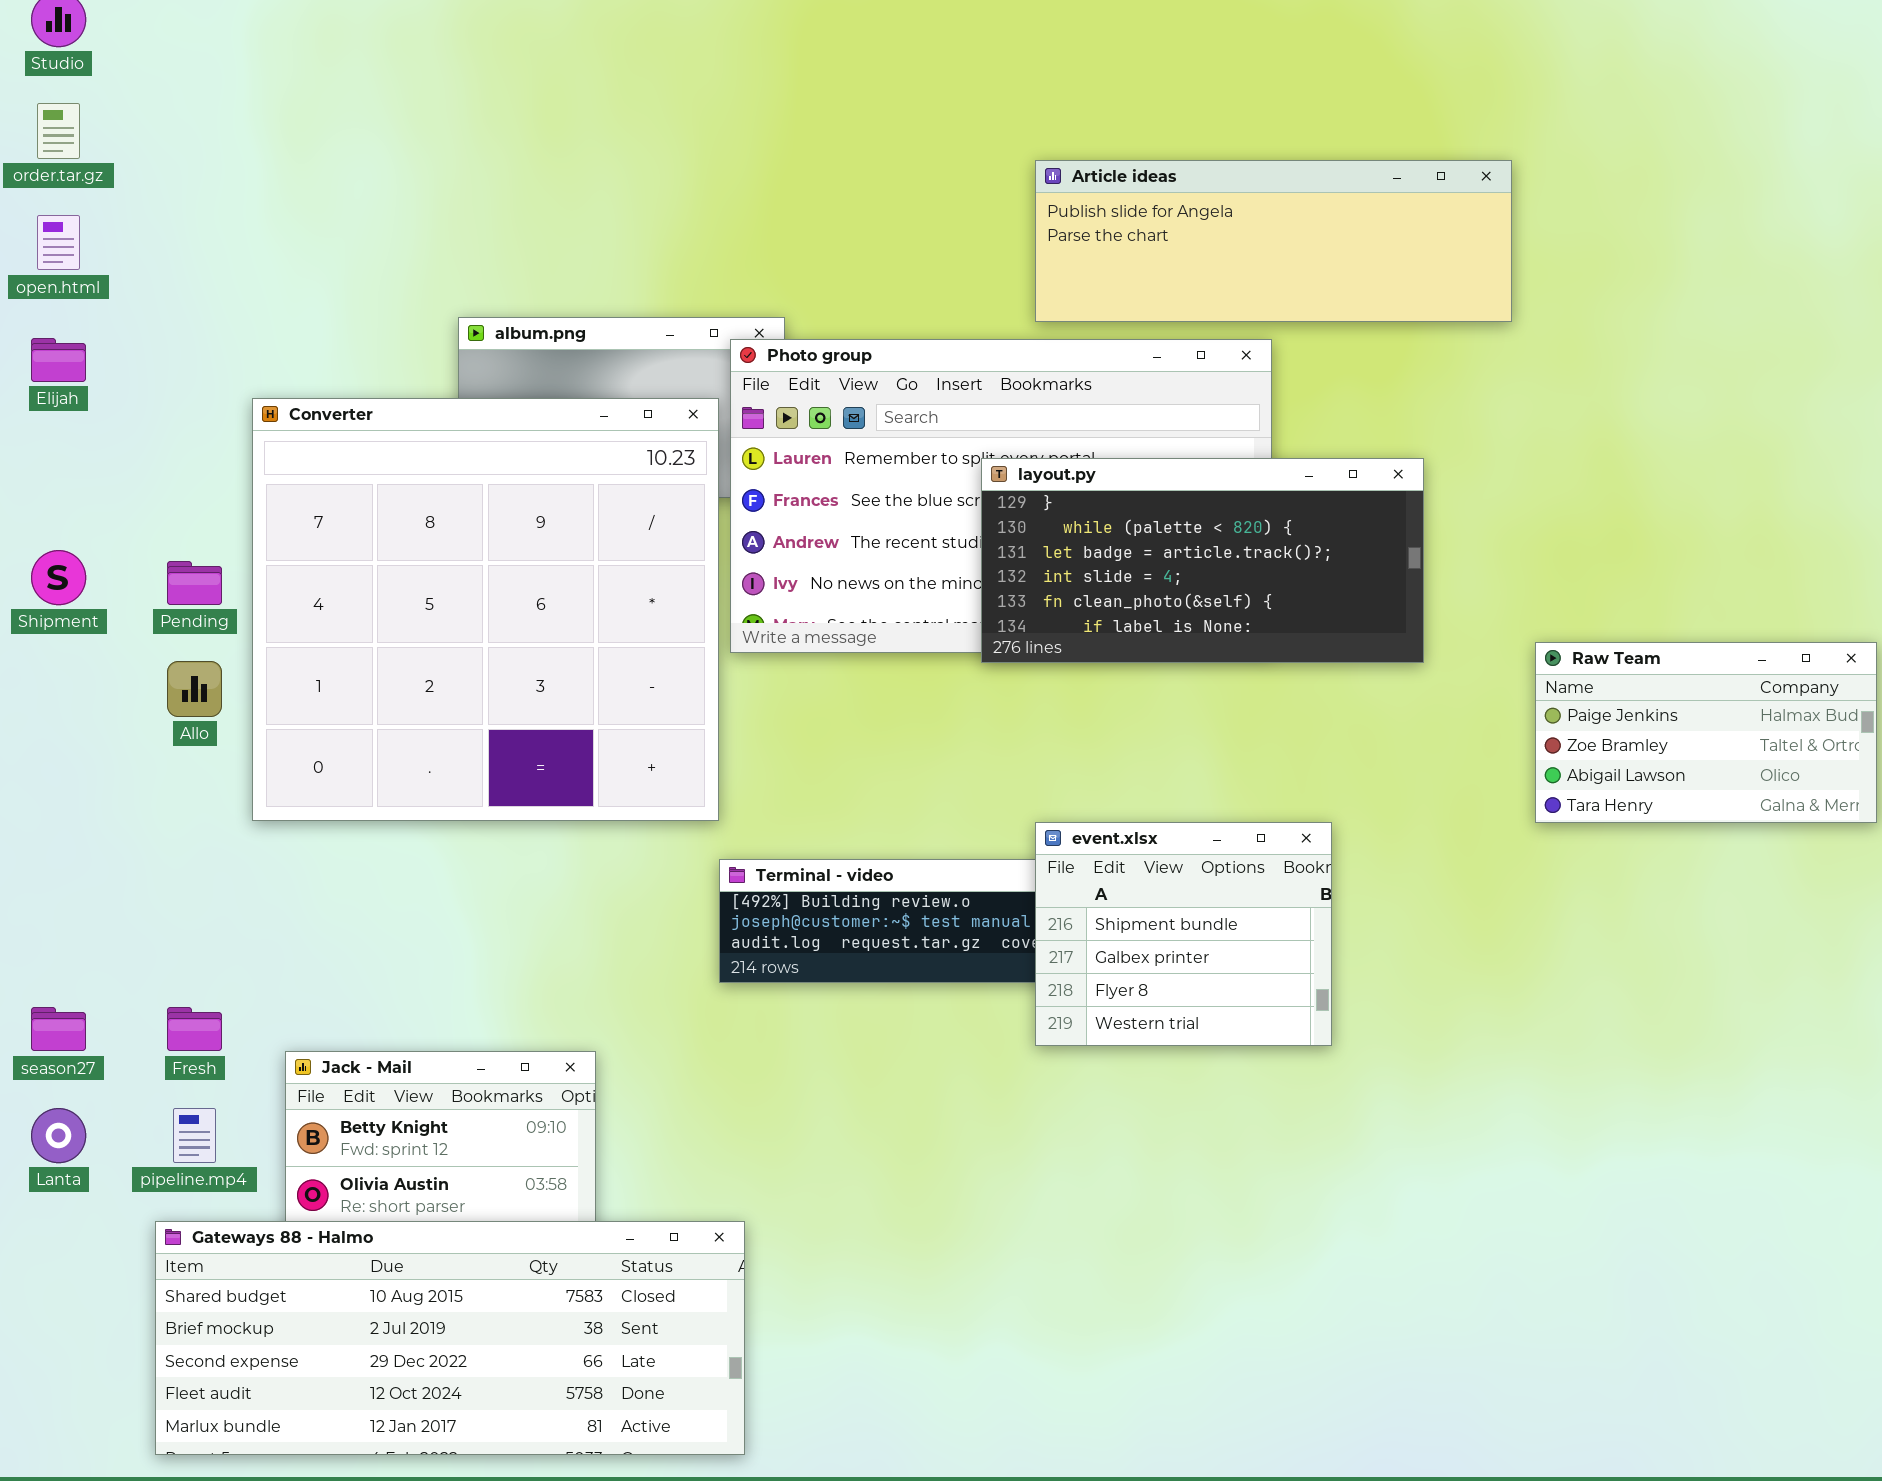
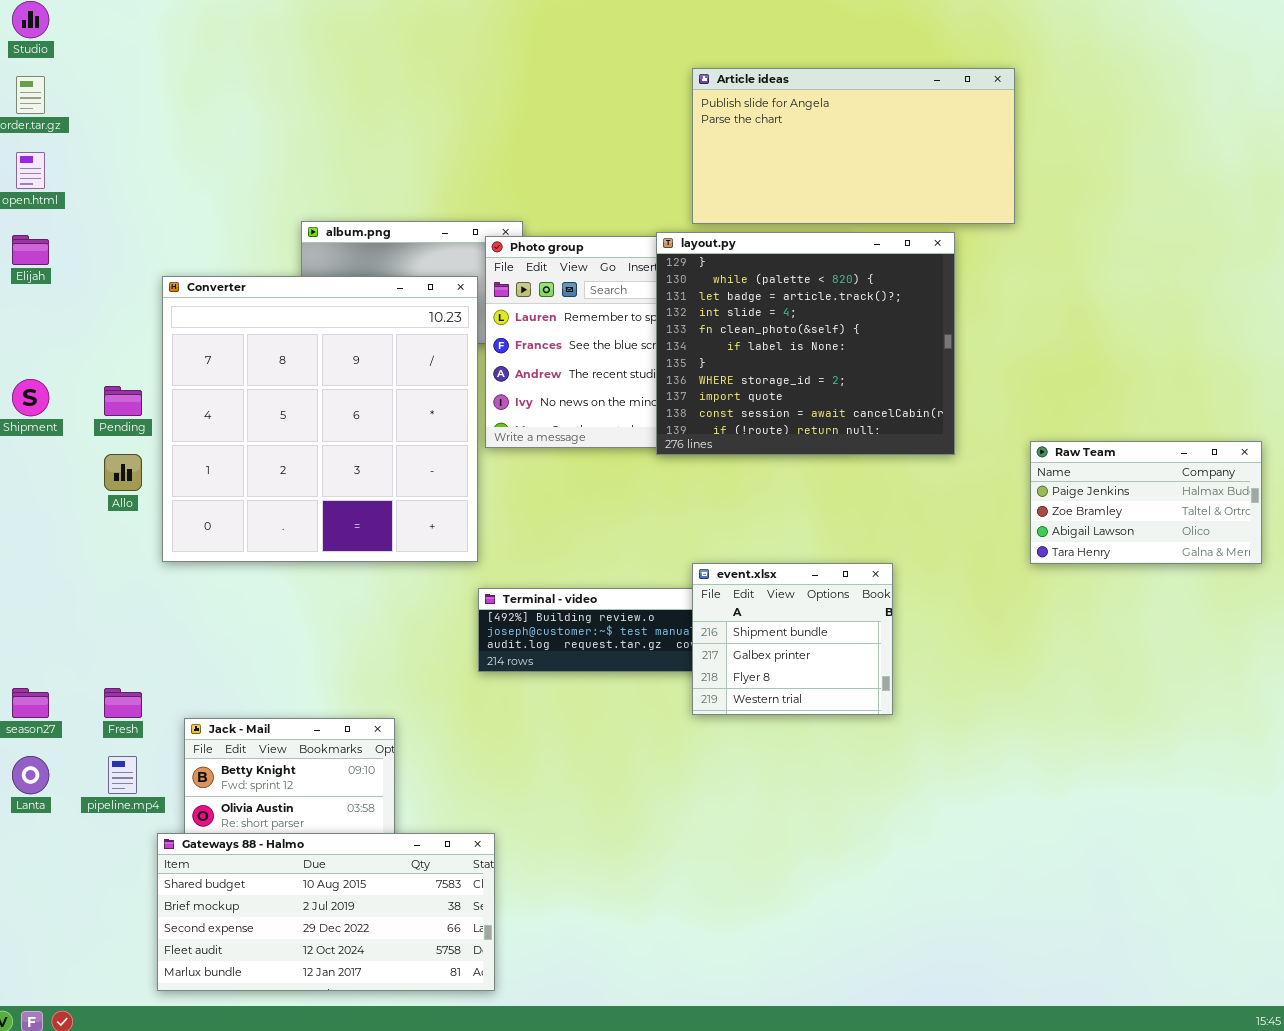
Article ideas: [1035,160,1512,322] -> [692,68,1015,224], resized
layout.py: [981,458,1424,663] -> [656,232,955,455], resized
Gateways 88 - Halmo: [155,1221,745,1455] -> [157,833,495,991], resized

